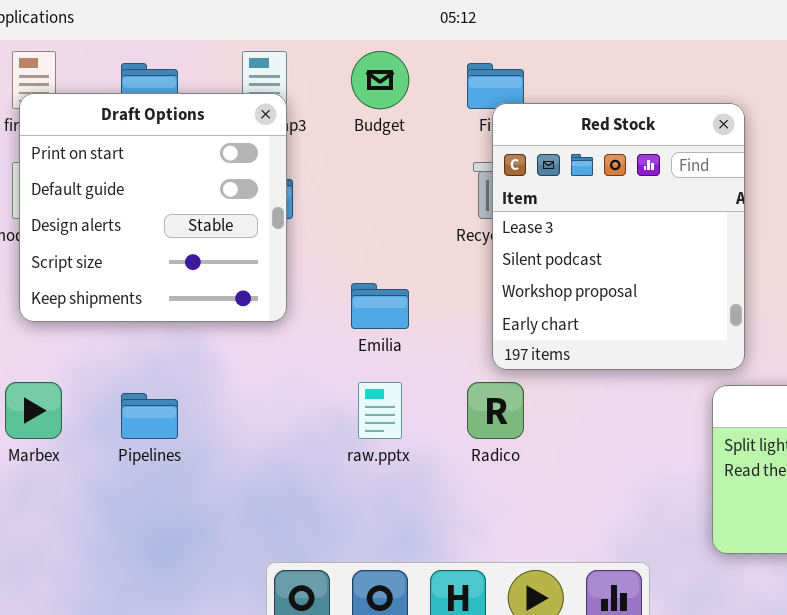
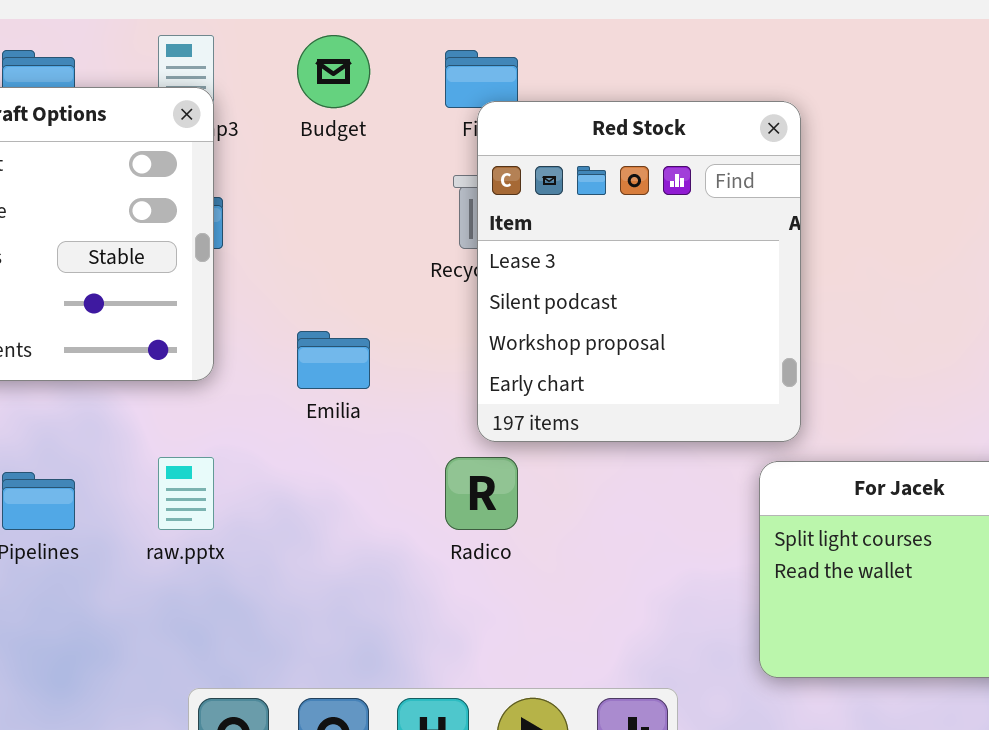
raw.pptx: [358,382,402,439] -> [158,457,214,530], moved

